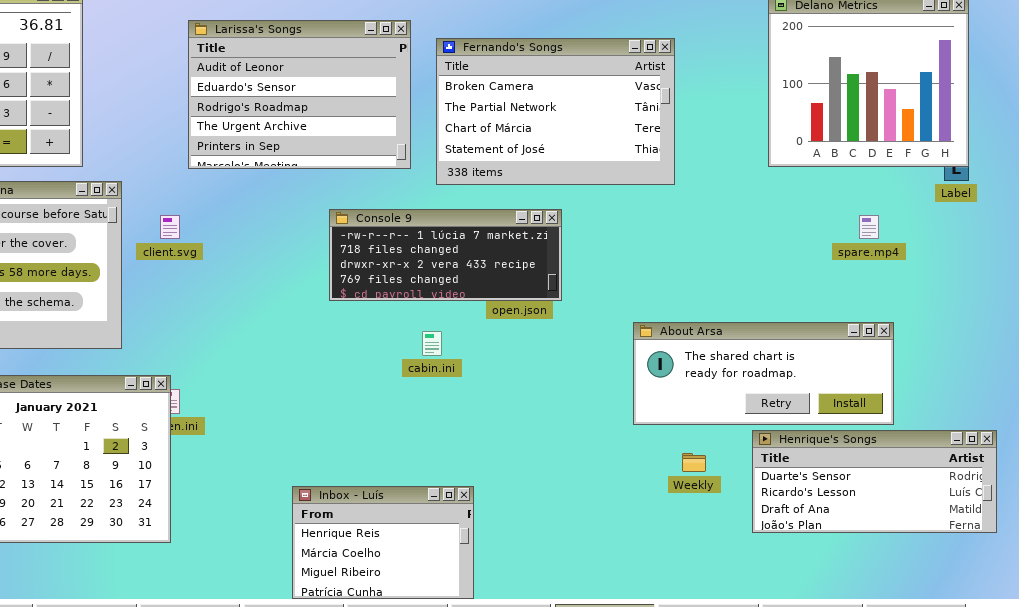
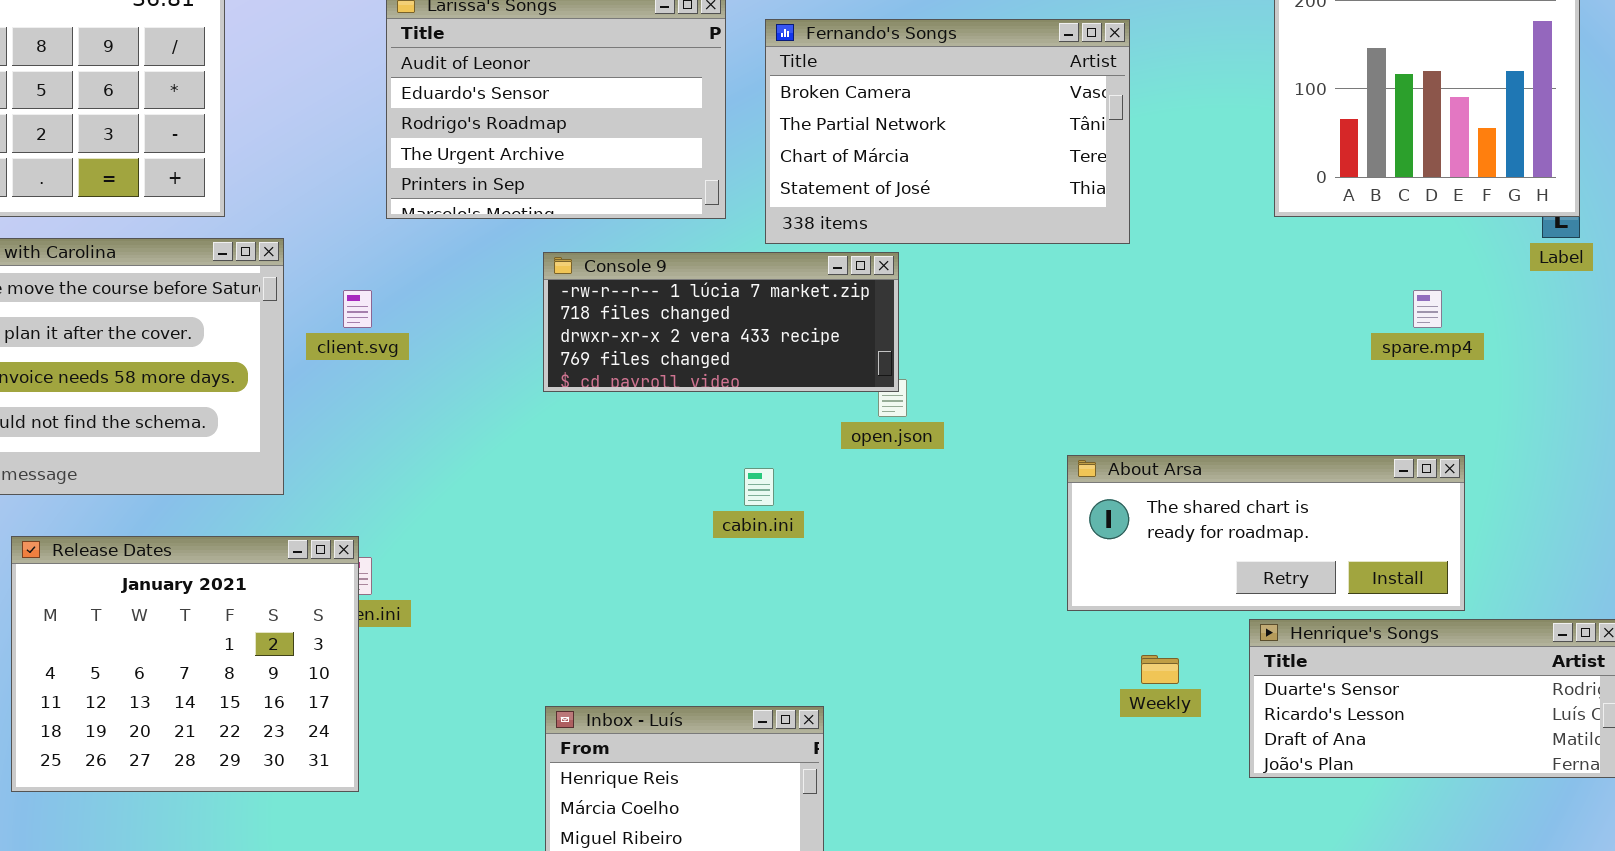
Console 9: [329,209,562,301] -> [543,252,899,392], moved

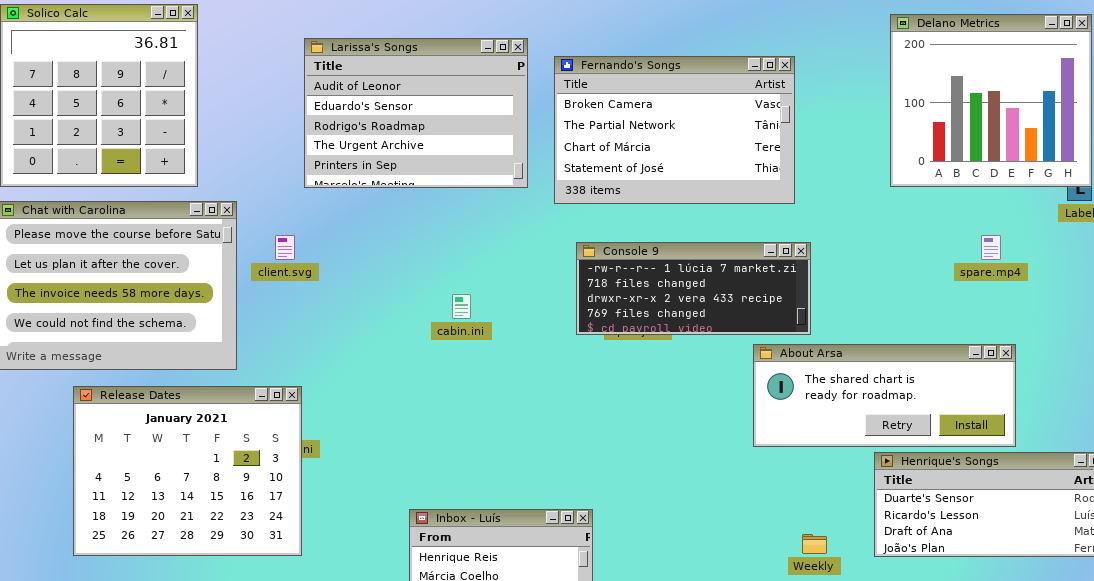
Console 9: [543,252,899,392] -> [576,242,811,335], moved
cabin.ini: [744,468,774,506] -> [452,294,471,319], moved
Release Dates: [11,536,359,792] -> [73,386,302,556], moved
Weekly: [1141,655,1179,684] -> [802,534,827,554], moved

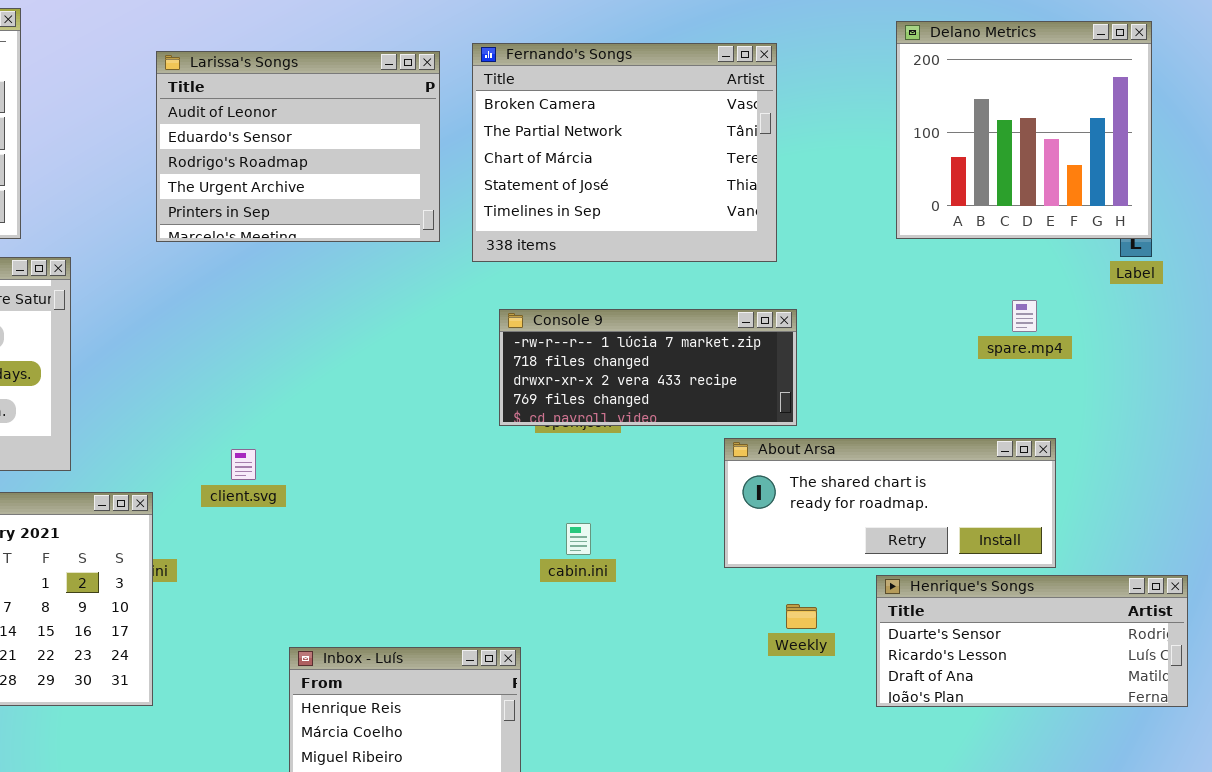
Fernando's Songs: [554,56,795,204] -> [472,43,777,262], resized
client.svg: [275,235,295,260] -> [231,449,256,480], moved
cabin.ini: [452,294,471,319] -> [566,523,591,555], moved
Weekly: [802,534,827,554] -> [786,604,817,629], moved

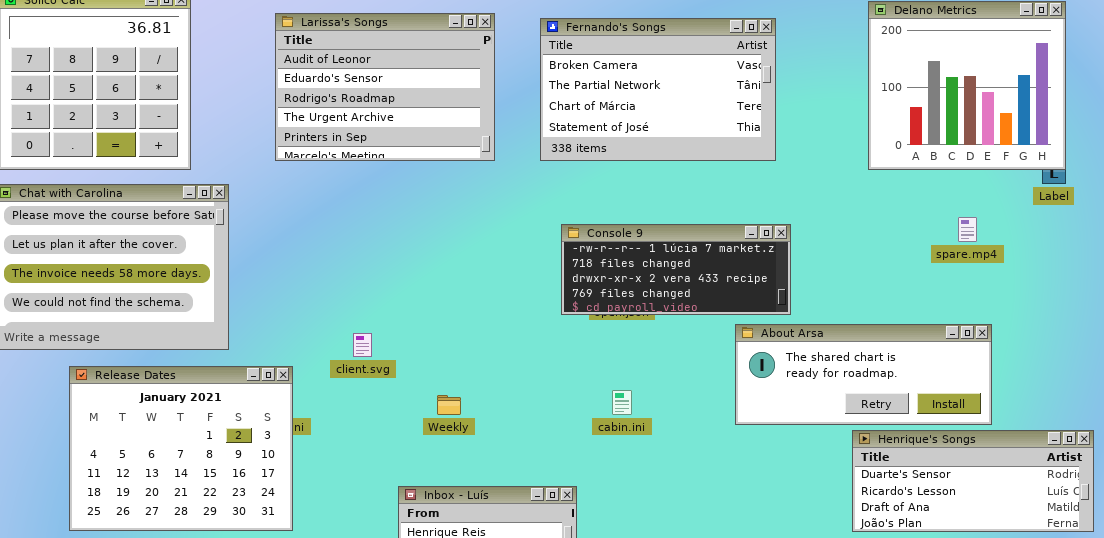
Fernando's Songs: [472,43,777,262] -> [540,18,776,161], resized
Larissa's Songs: [156,51,440,242] -> [275,13,495,161], moved
Weekly: [786,604,817,629] -> [437,395,461,415], moved

